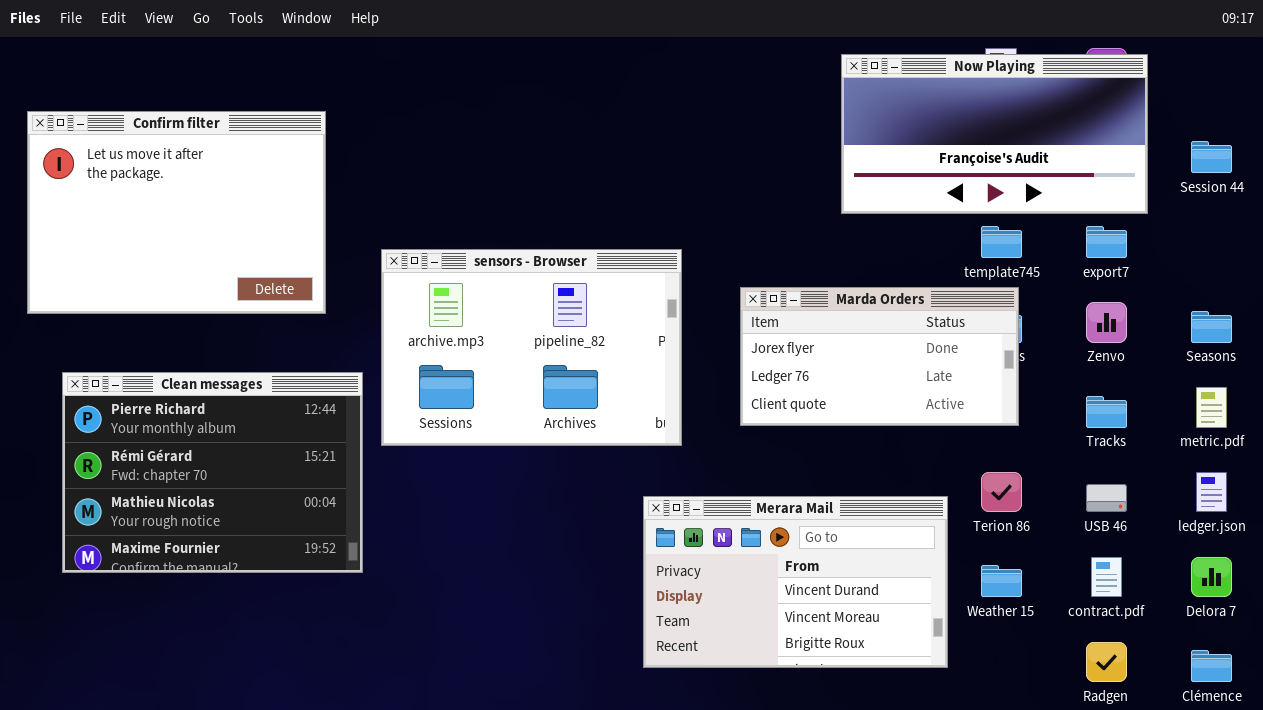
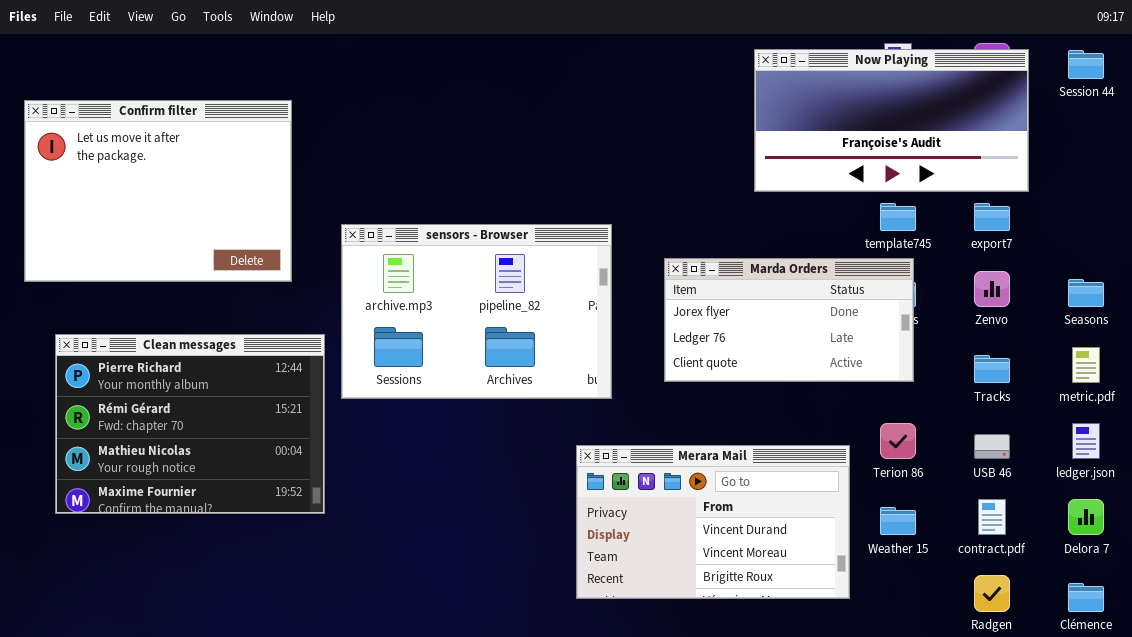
Session 44: [1191,141,1232,173] -> [1068,50,1104,79], moved

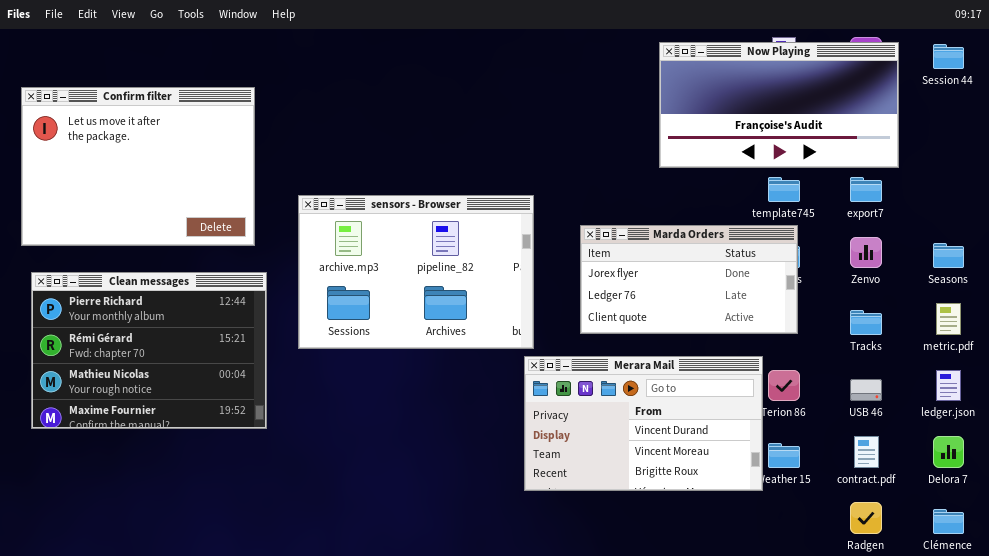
Clean messages: [55,334,325,514] -> [31,272,267,429], moved
Merara Mail: [576,445,850,599] -> [524,356,763,491], moved

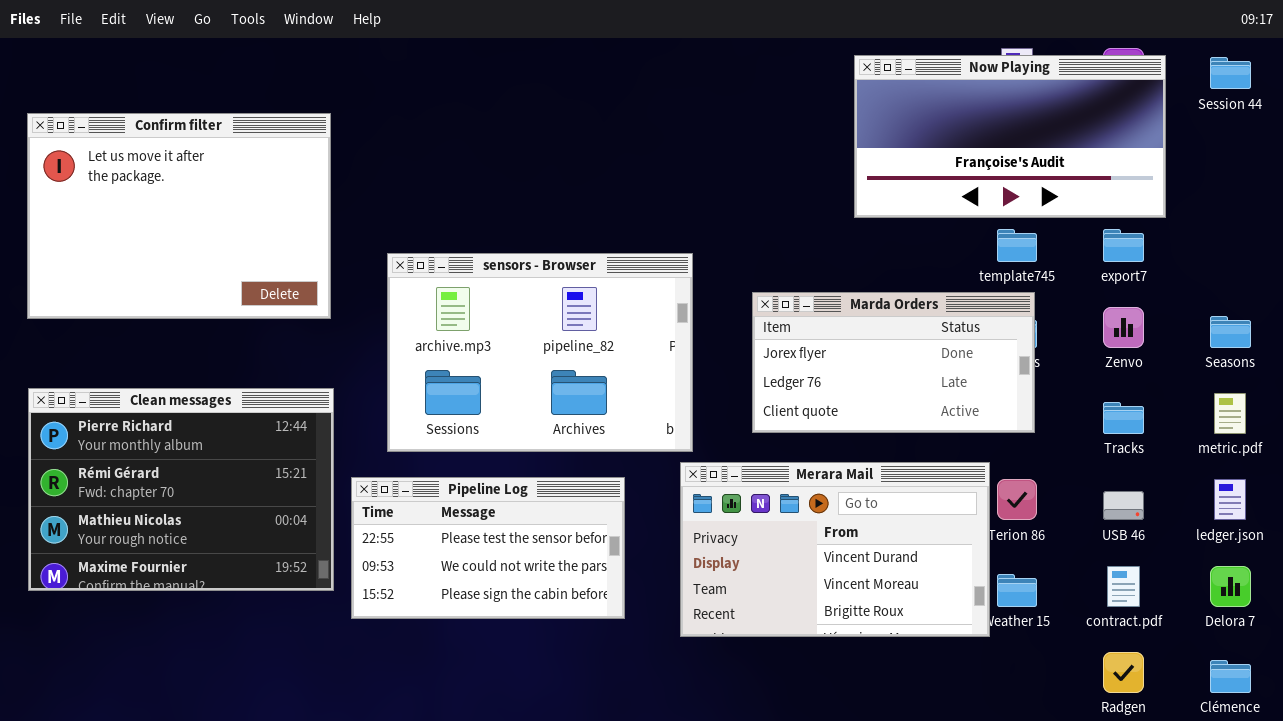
Clean messages: [31,272,267,429] -> [28,388,334,591], moved
Pipeline Log: none -> [351,477,625,619], opened

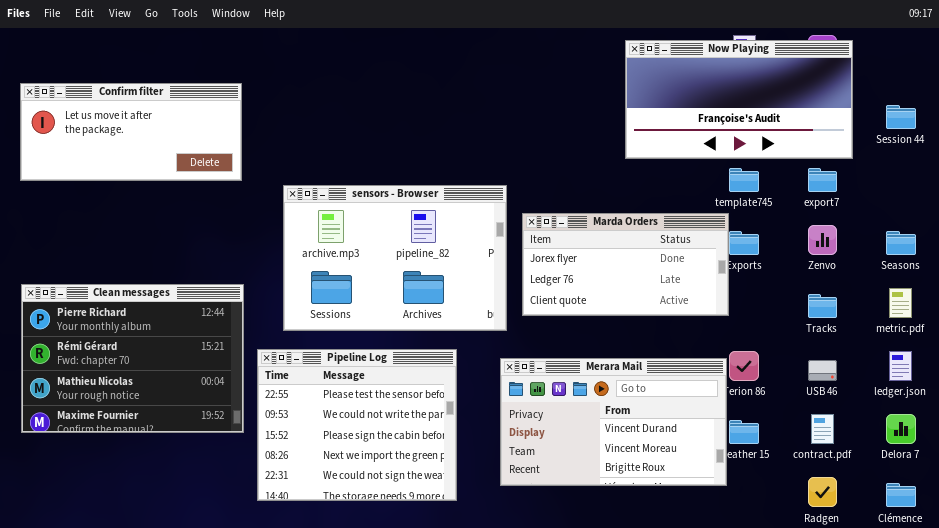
Session 44: [1210,57,1251,89] -> [886,105,916,129], moved
Confirm filter: [27,113,331,319] -> [20,83,242,181], resized
Marda Orders: [752,292,1035,433] -> [522,213,729,316], moved
Merara Mail: [680,462,990,637] -> [500,358,727,486], moved
Pipeline Log: [351,477,625,619] -> [257,349,457,501], resized

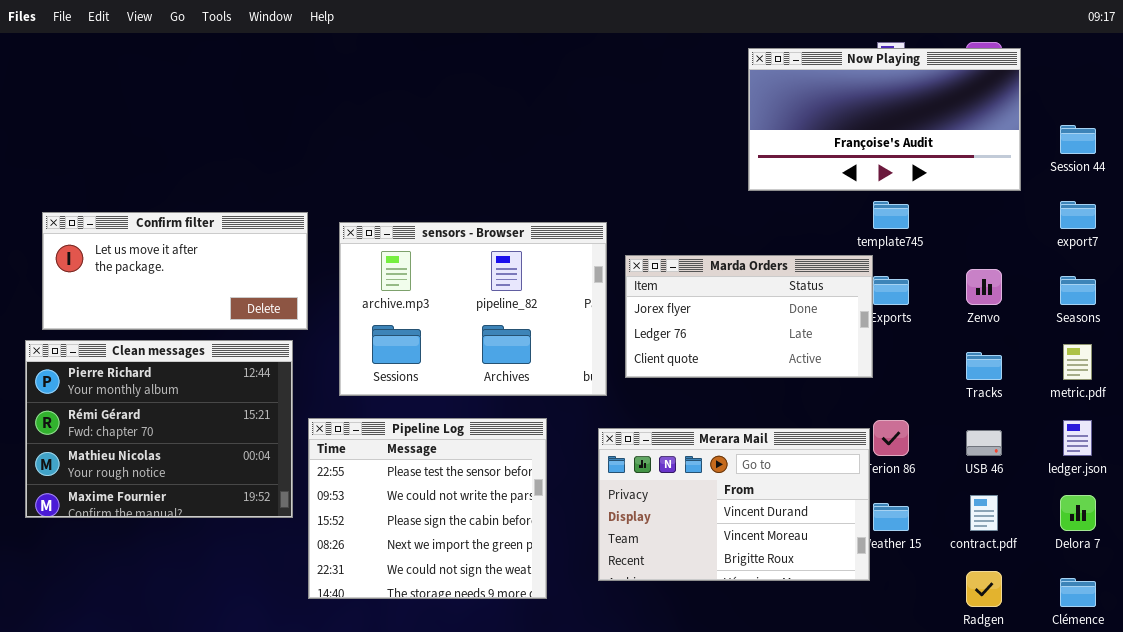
Confirm filter: [20,83,242,181] -> [42,212,308,330], moved
export7: [808,168,837,192] -> [1060,201,1096,229], moved

